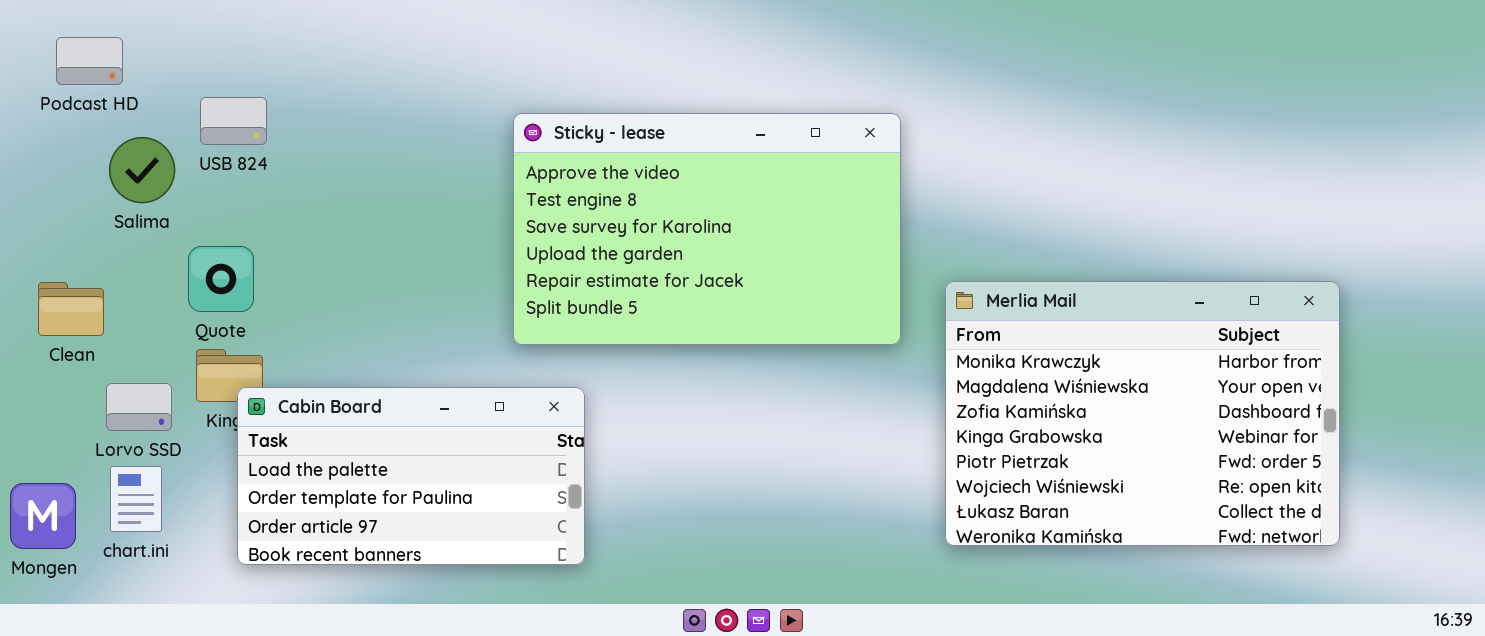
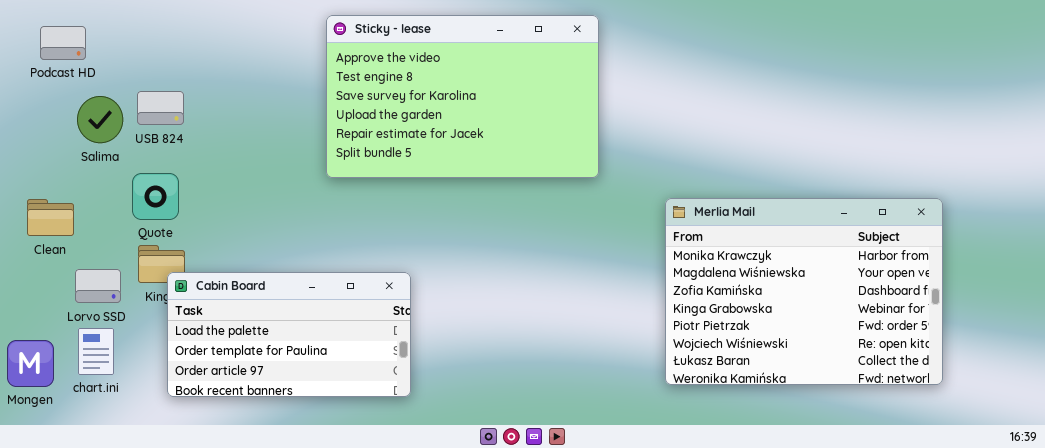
USB 824: [200,97,267,145] -> [137,91,184,125], moved
Sticky - lease: [513,113,901,345] -> [326,15,599,178], moved

